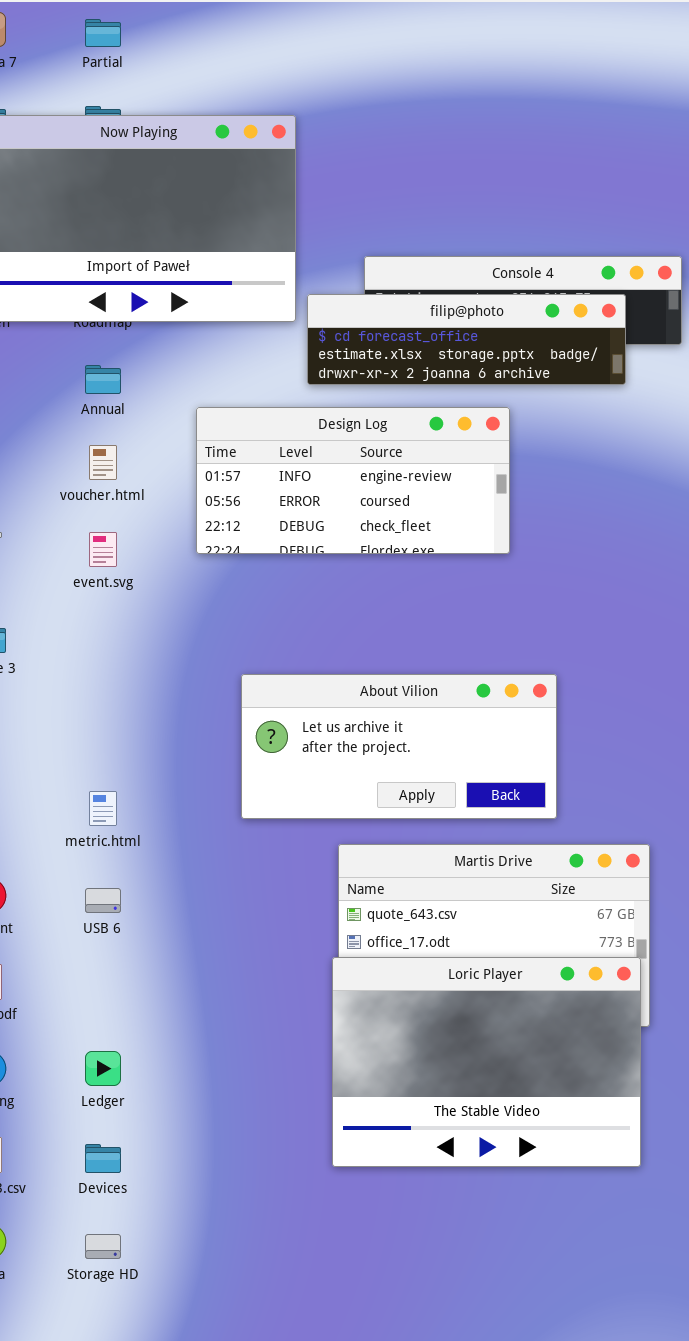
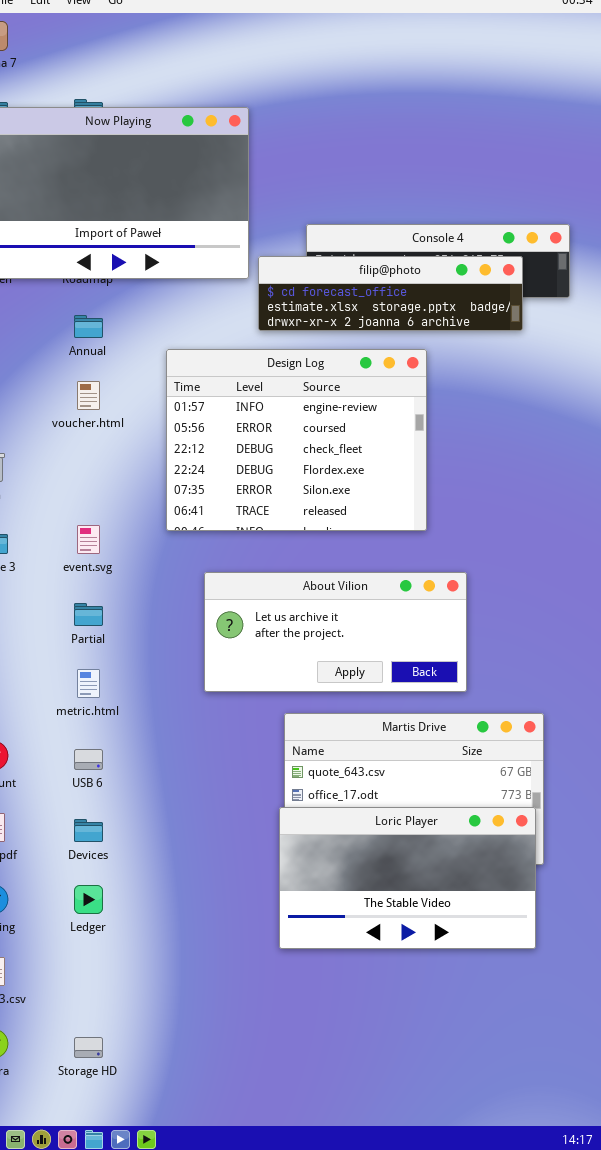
Partial: [85,19,121,47] -> [74,603,103,626], moved
Design Log: [196,407,510,554] -> [166,349,427,531], resized
event.svg: [89,532,117,567] -> [77,525,100,554], moved
Loric Player: [332,957,641,1167] -> [279,807,536,949], resized
Devices: [85,1144,121,1173] -> [74,819,103,842], moved

